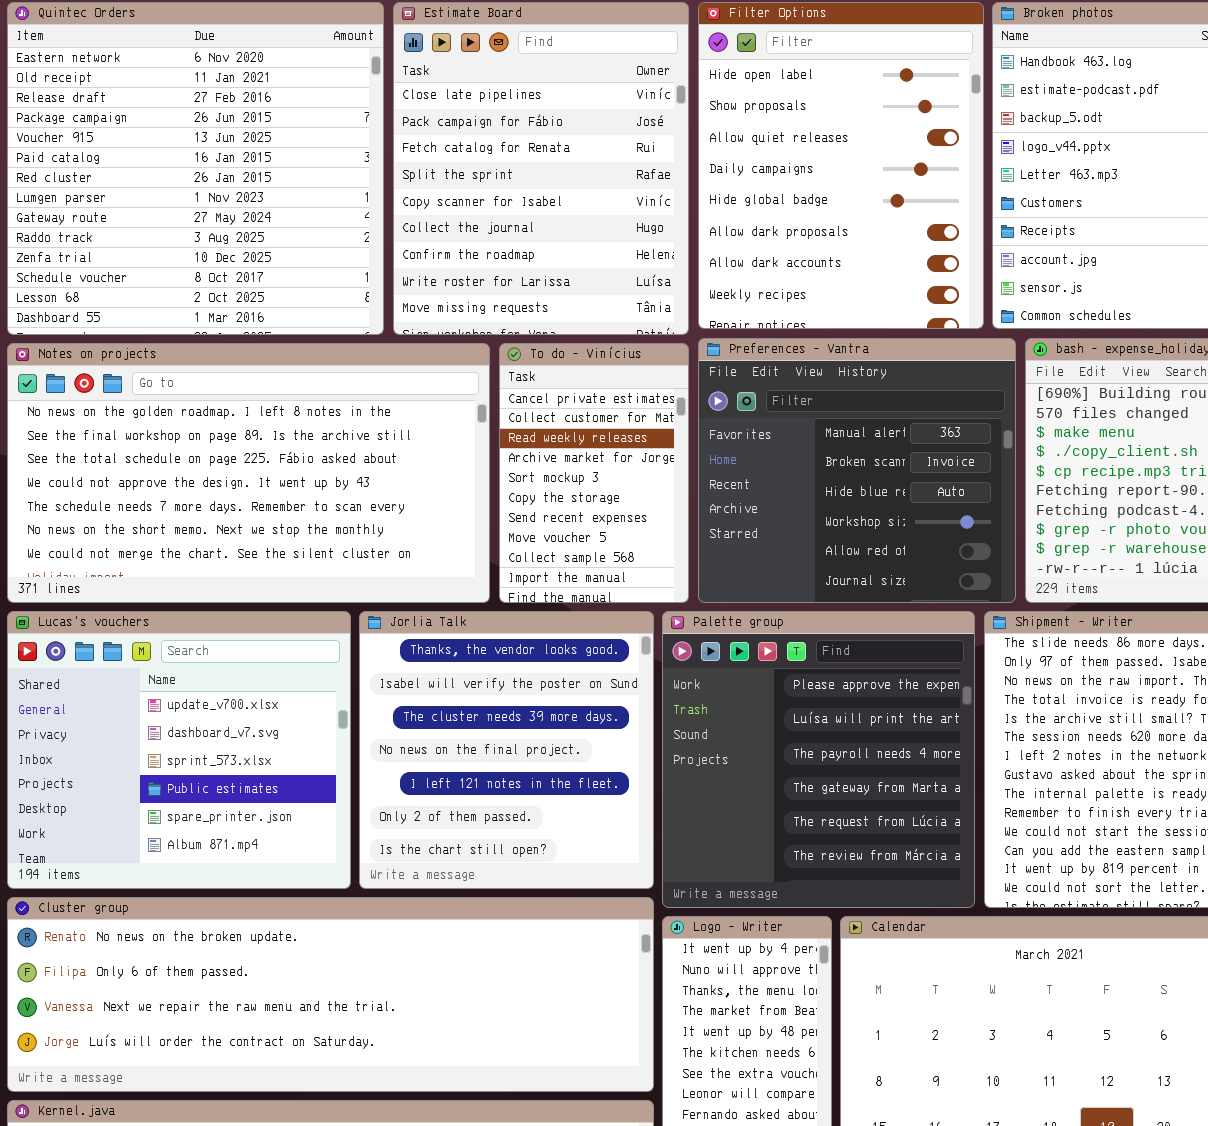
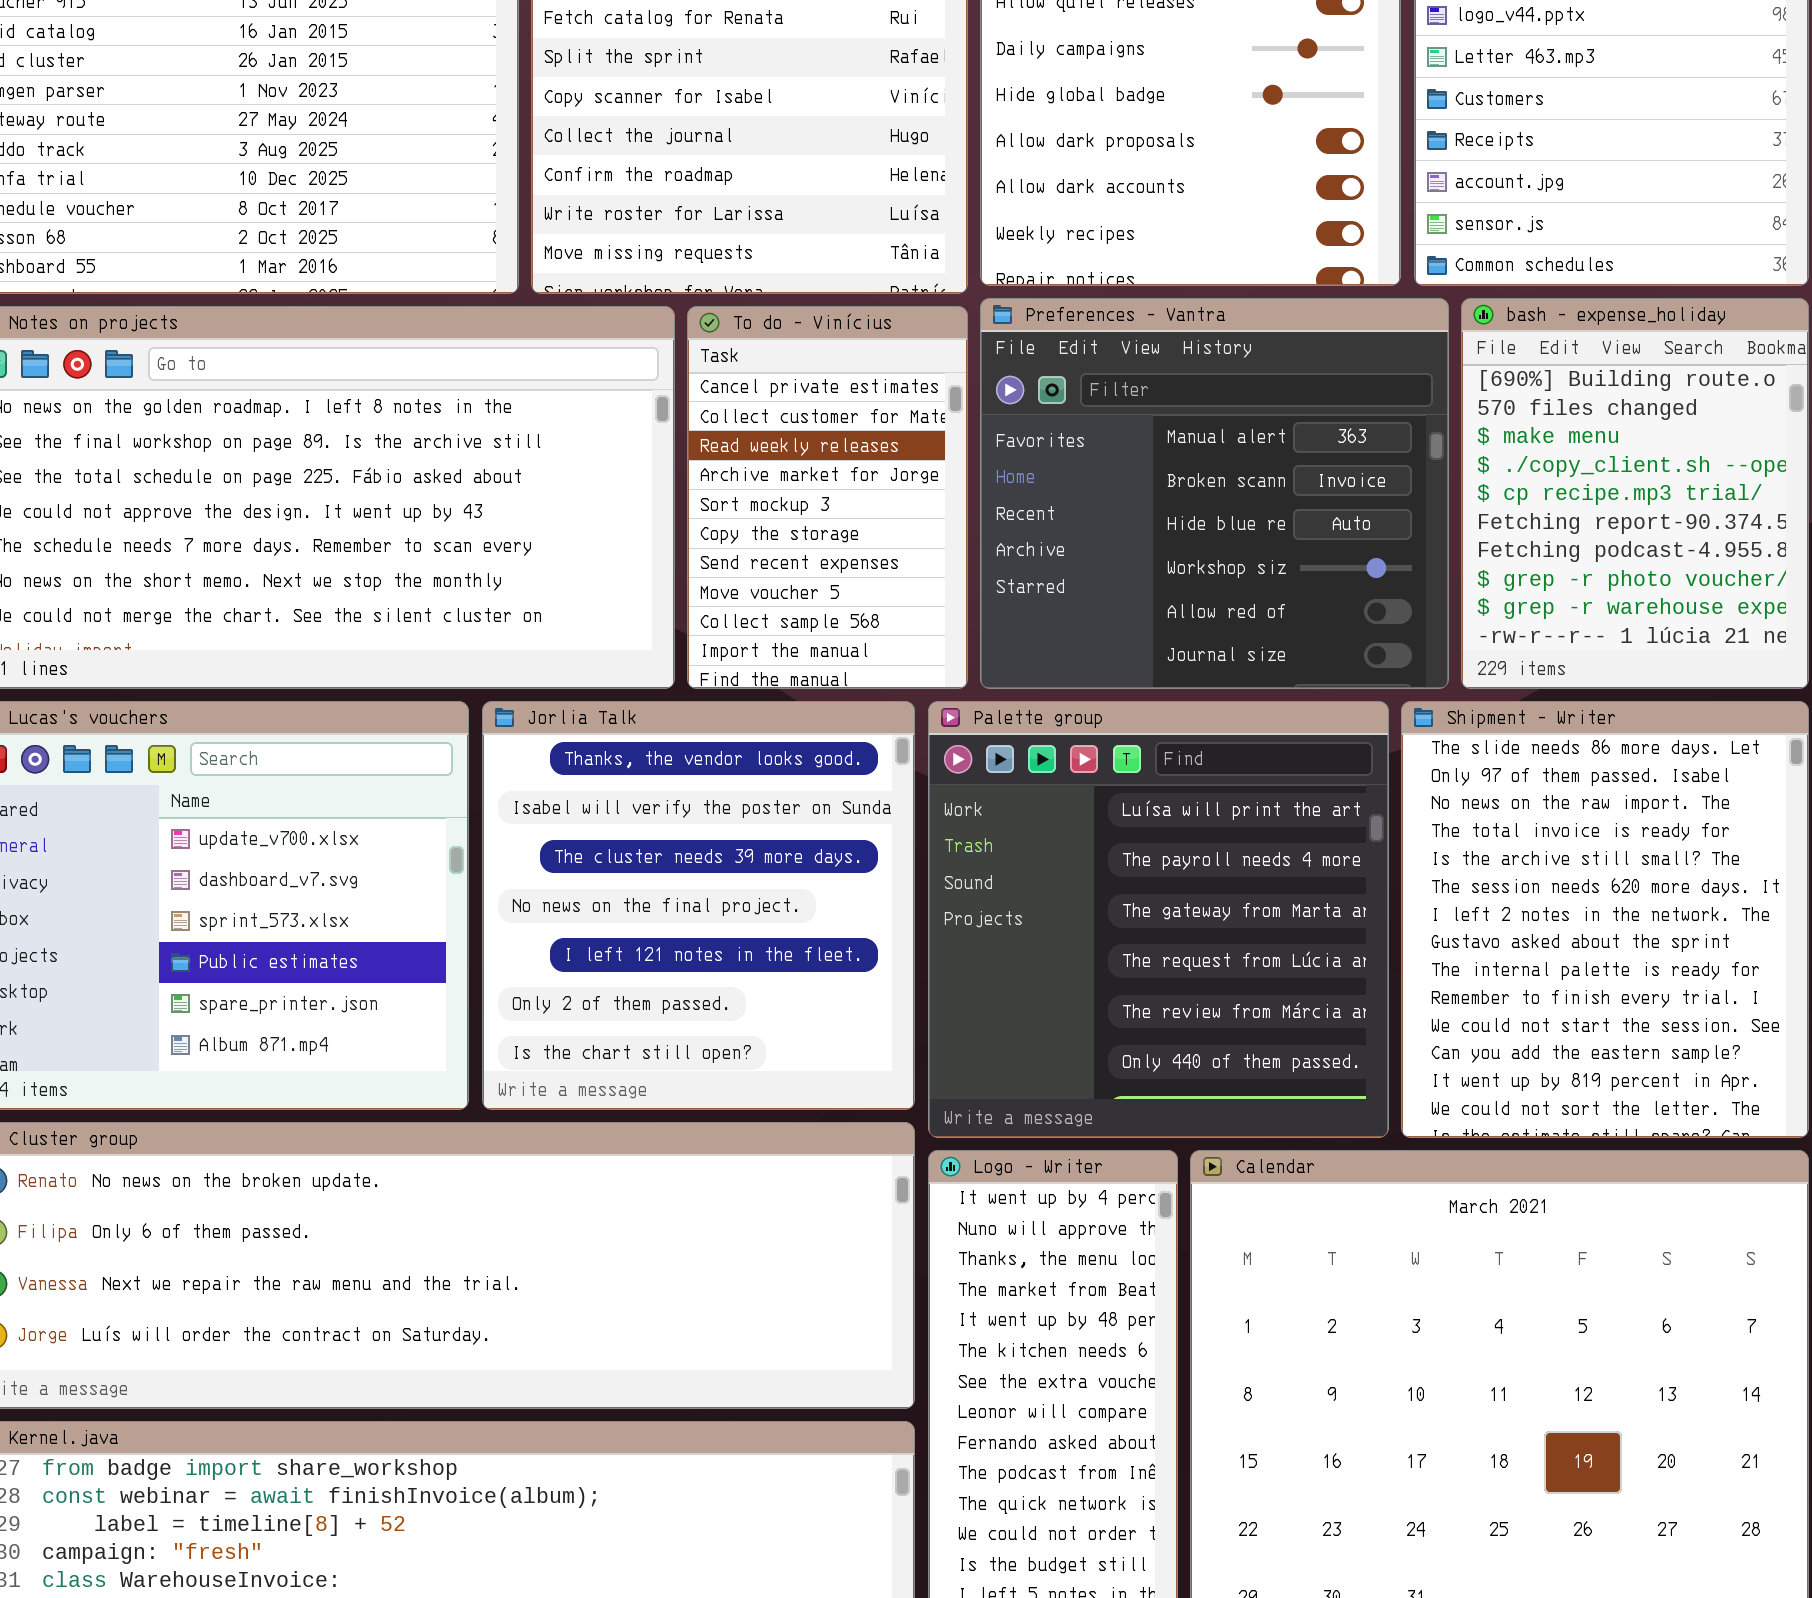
Palette group: [662,611,975,908] -> [928,701,1389,1138], scrolled down 1 row

